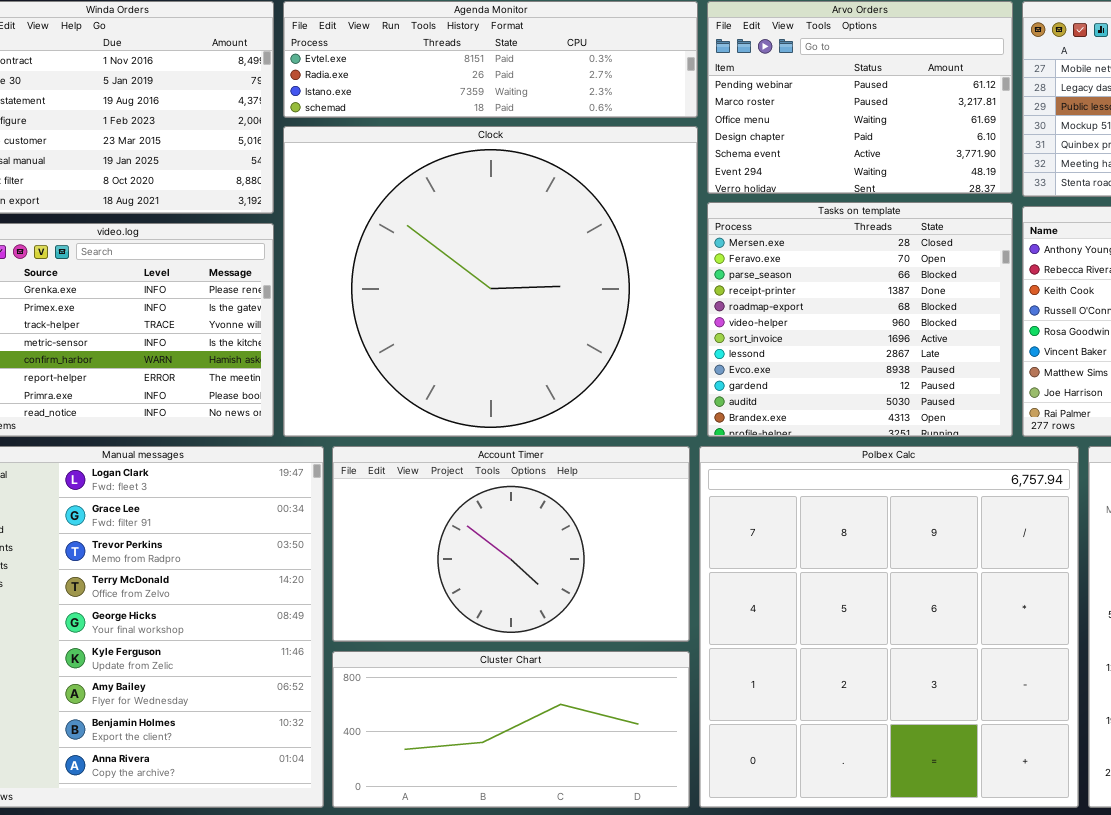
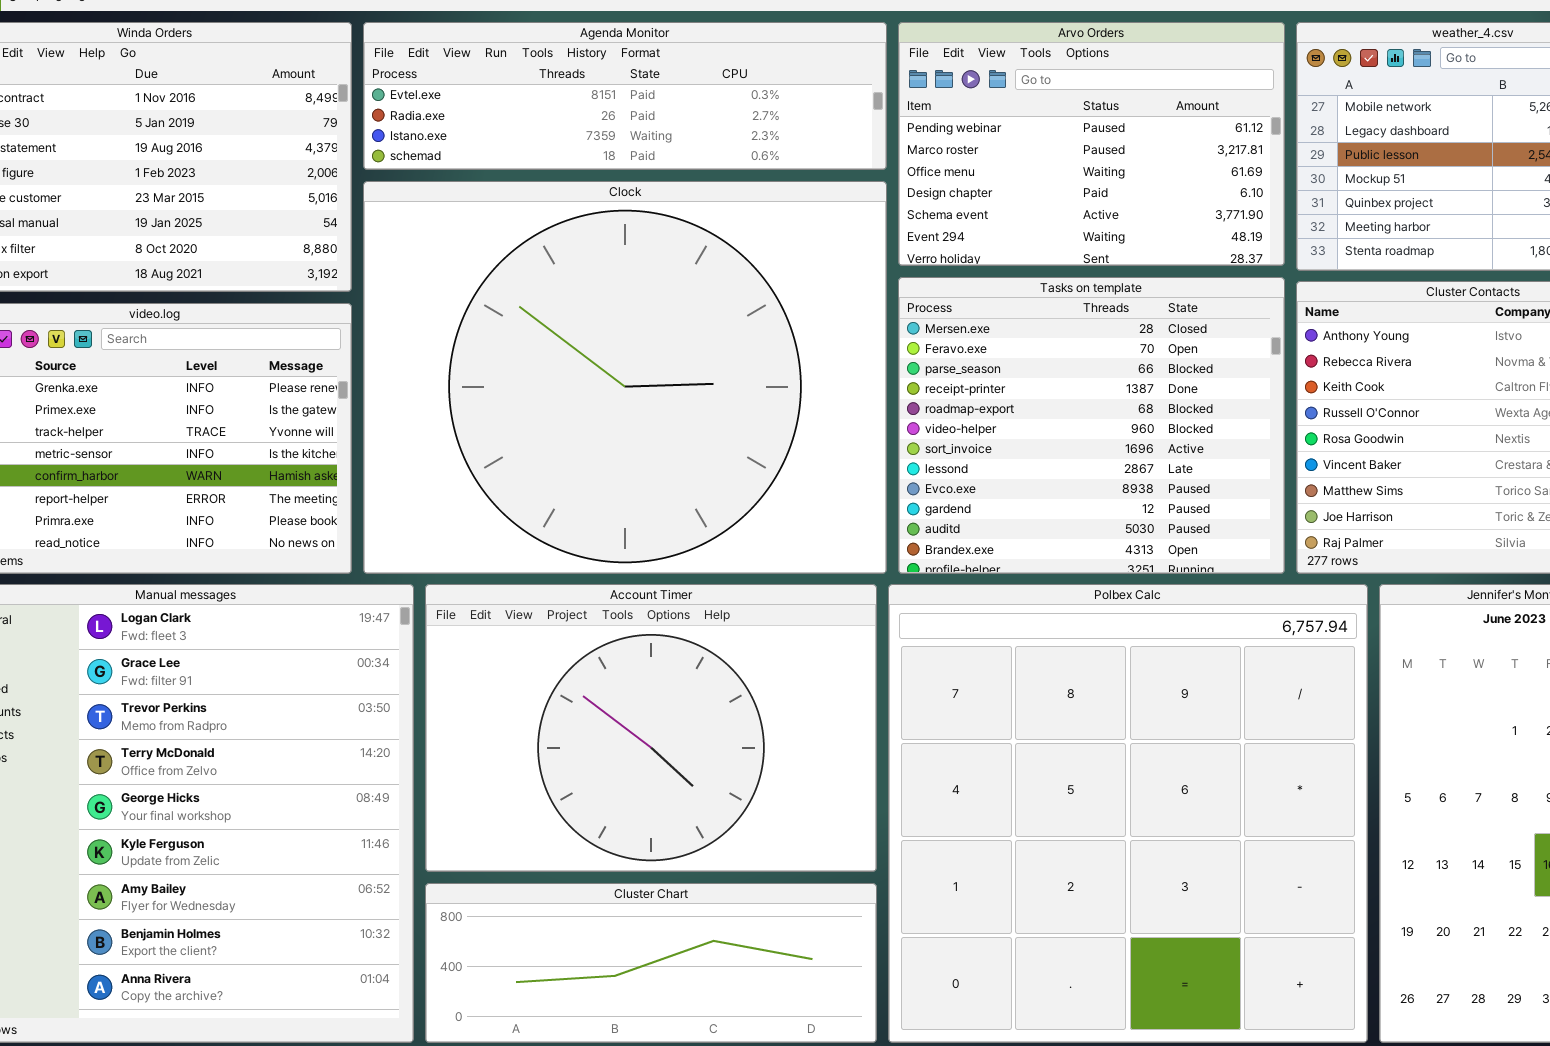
Account Timer: [332,446,690,642] -> [425,584,877,872], resized
Cluster Chart: [332,651,690,808] -> [425,883,877,1043], resized

